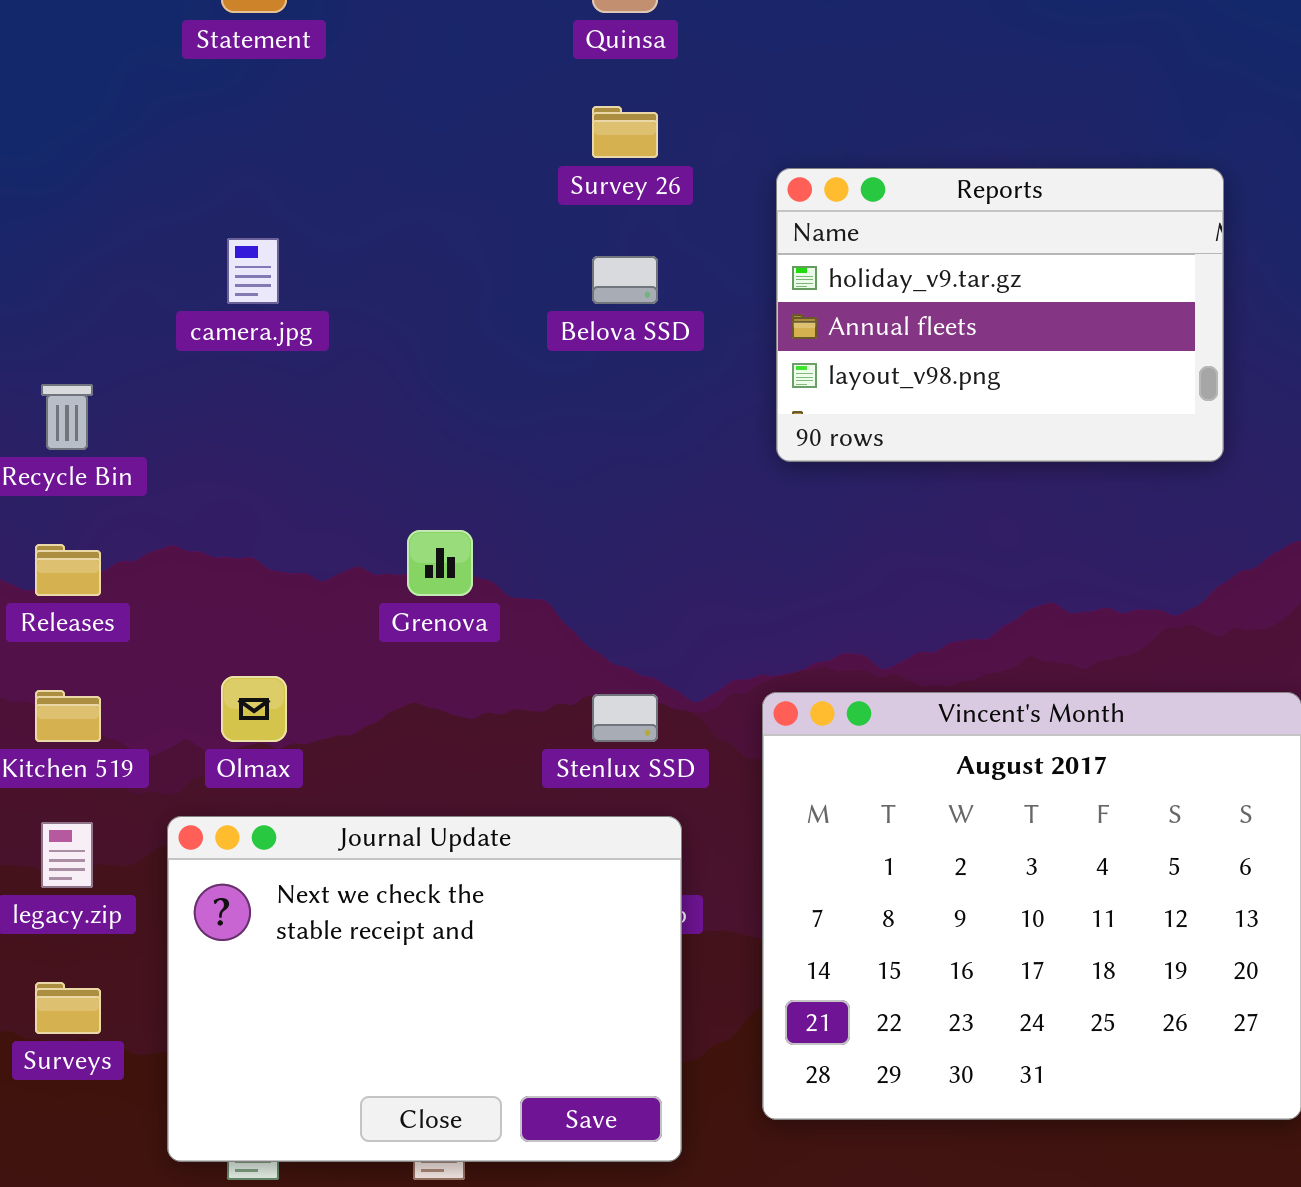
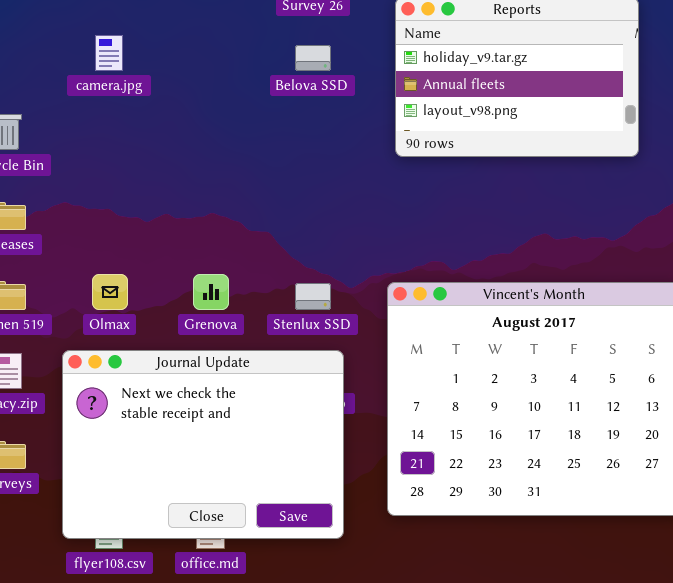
Grenova: [407,530,473,596] -> [193,274,229,310], moved

